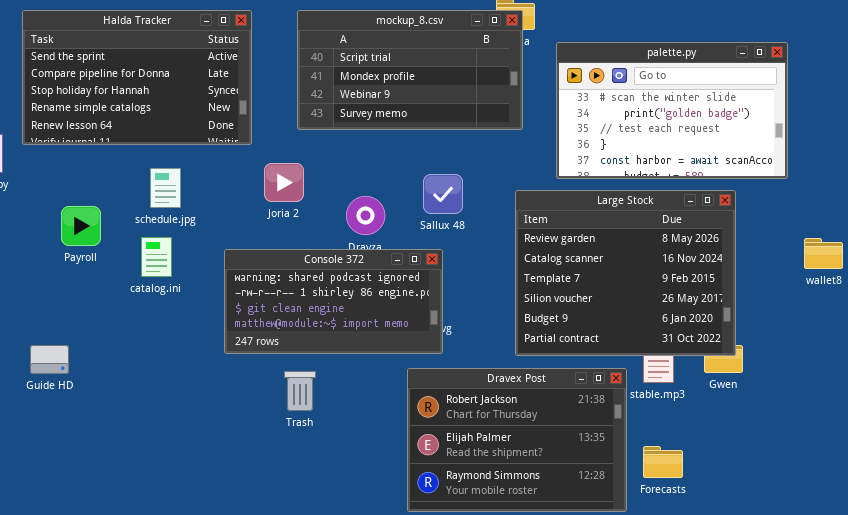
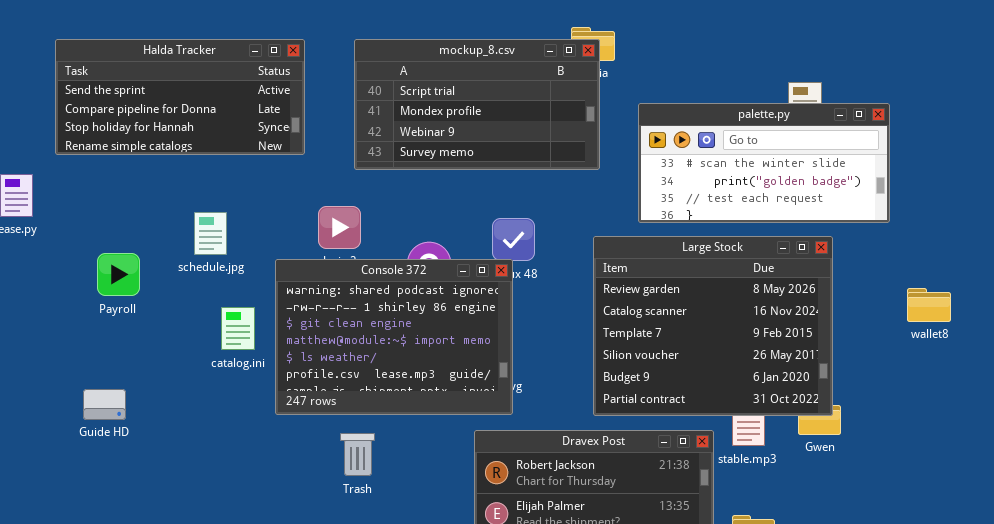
Halda Tracker: [22,10,252,145] -> [55,39,305,155], resized
palette.py: [556,42,788,179] -> [638,103,890,223], resized
catalog.ini: [141,237,172,277] -> [221,307,255,350], moved
Console 372: [224,249,443,354] -> [275,259,513,415], resized
Guide HD: [30,345,69,374] -> [83,389,126,420], moved

